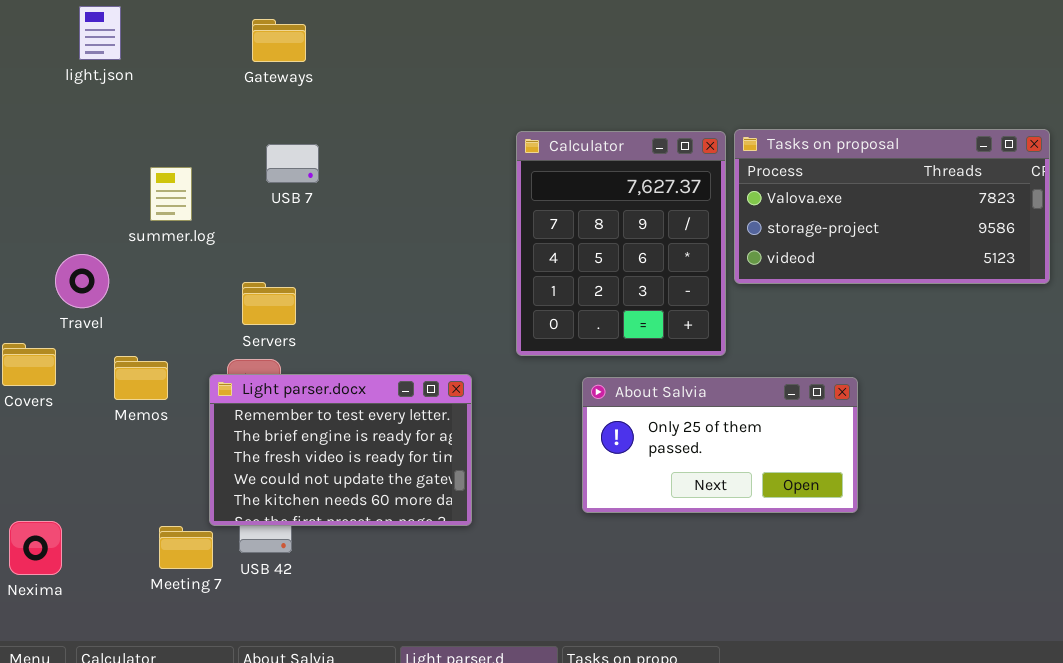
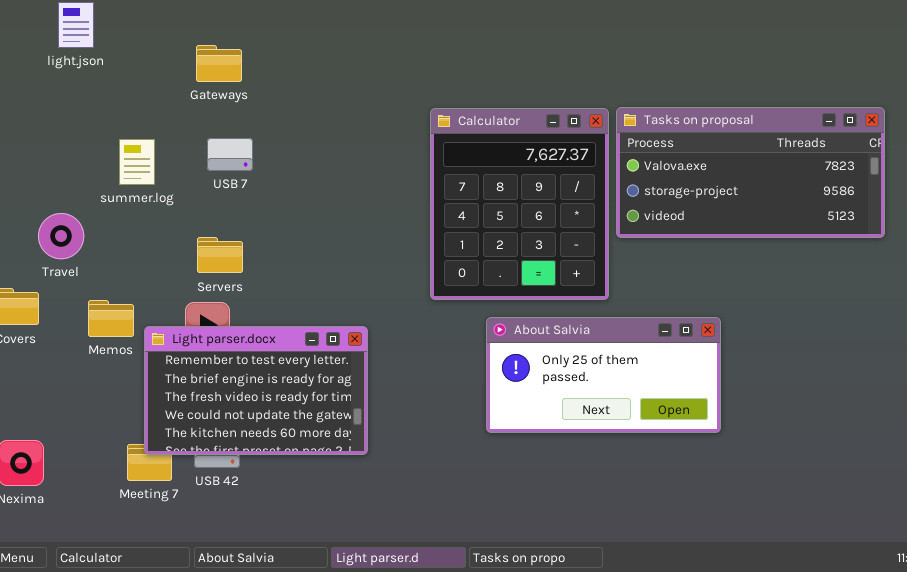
Gateways: [252,19,306,62] -> [196,45,242,82], moved
USB 7: [266,144,319,183] -> [207,138,253,171], moved
Light parser.docx: [209,374,472,526] -> [144,326,368,455], moved

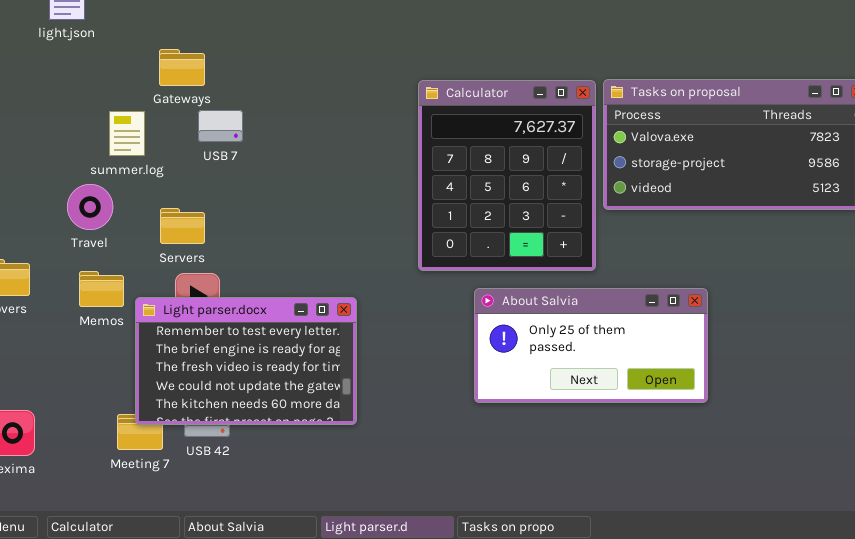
Gateways: [196,45,242,82] -> [159,49,205,86], moved
Travel: [38,213,84,259] -> [67,184,113,230], moved
Servers: [197,237,243,273] -> [160,208,205,244], moved

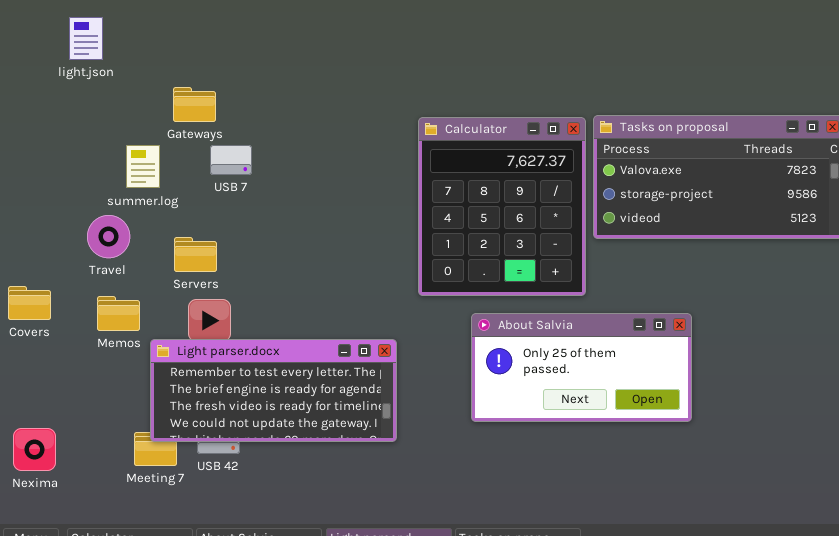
Light parser.docx: [135,297,357,425] -> [150,339,397,442], resized

